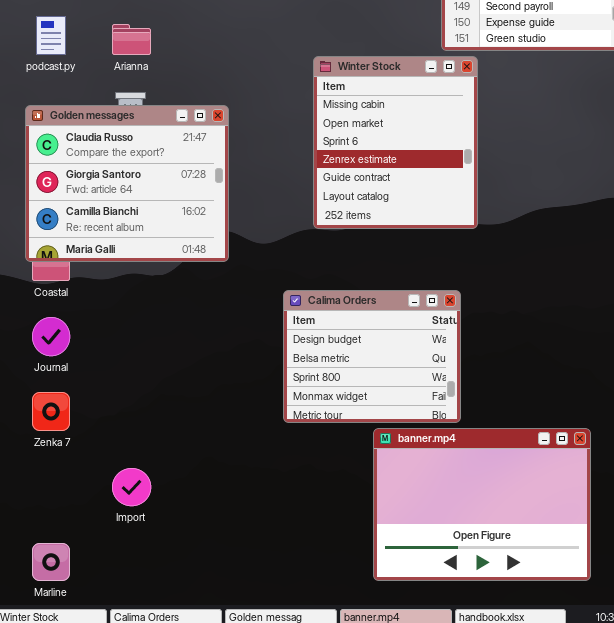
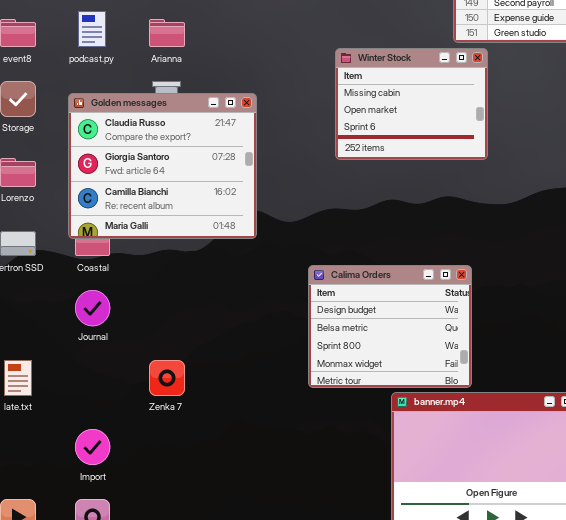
Winter Stock: [313,56,478,229] -> [335,48,488,160], resized
Zenka 7: [32,392,70,431] -> [149,360,185,396], moved
Import: [112,468,151,506] -> [75,429,110,465], moved

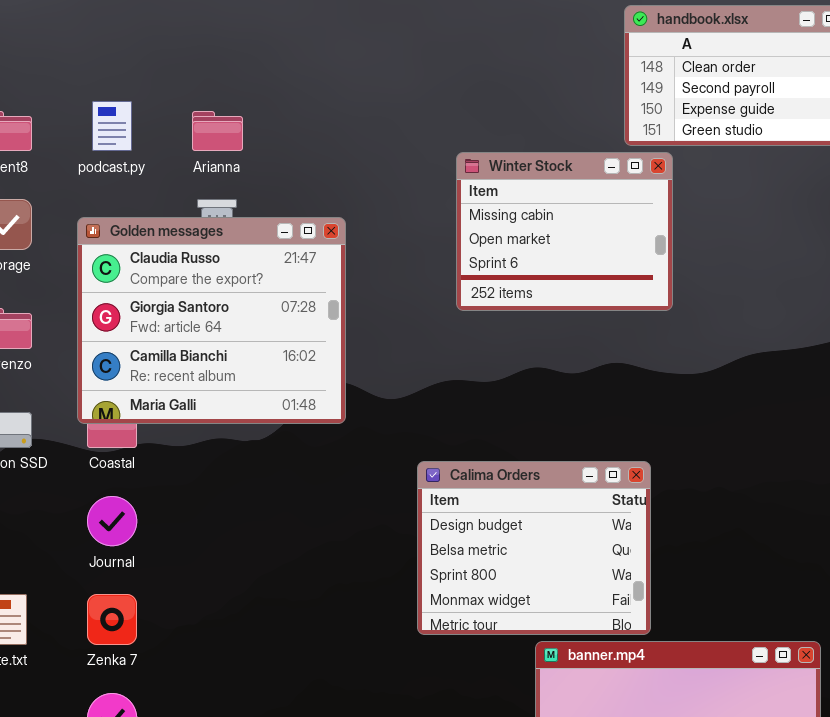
Zenka 7: [149,360,185,396] -> [87,594,137,645], moved

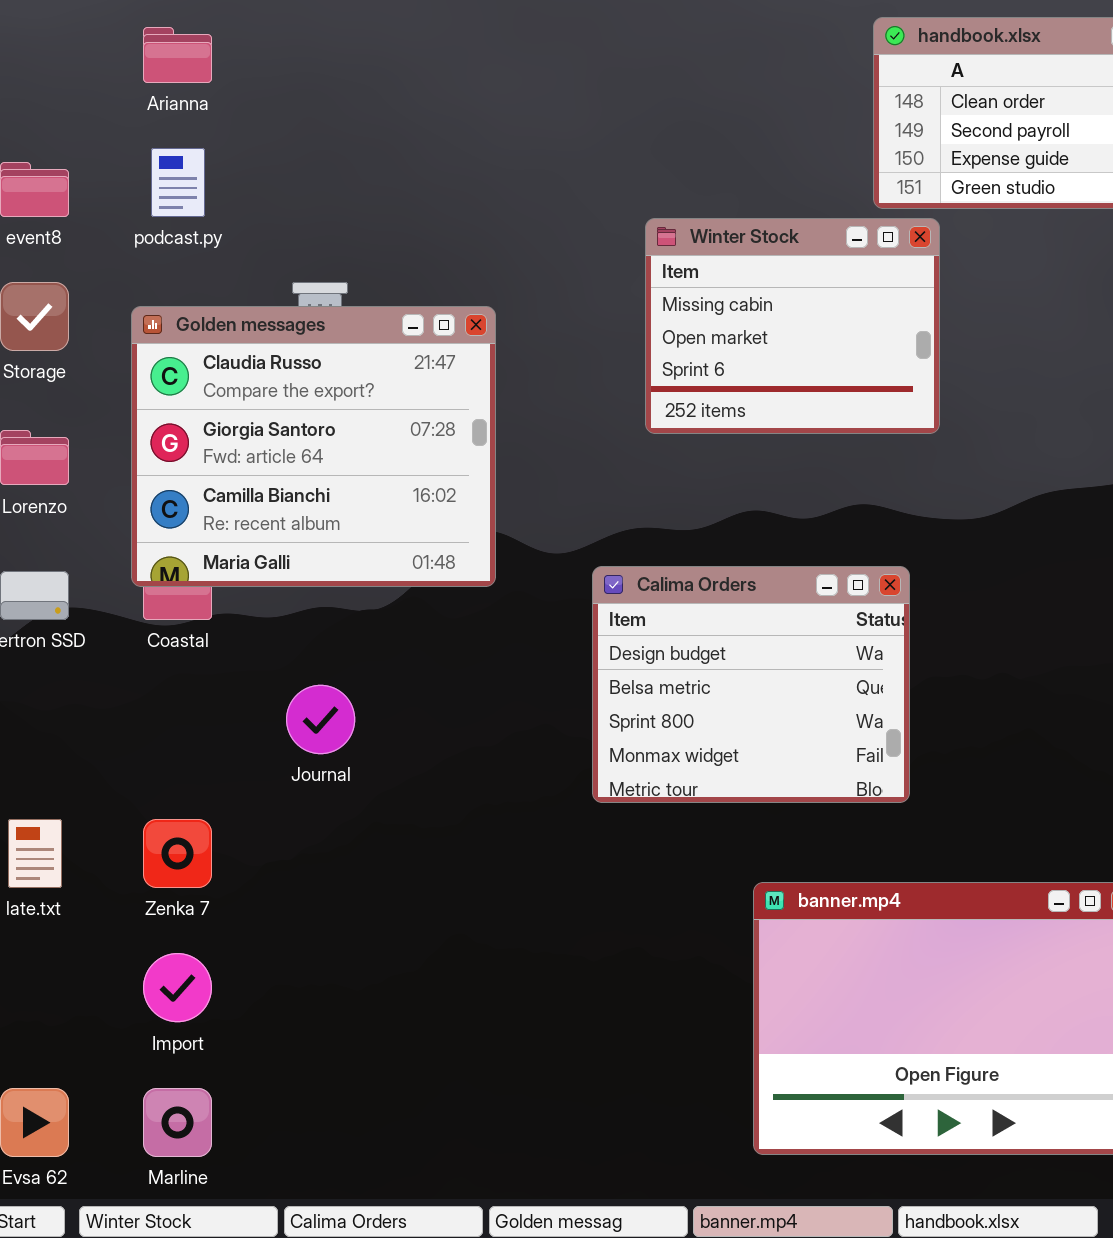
Arianna: [192,111,243,151] -> [143,27,212,83], moved
Calima Orders: [417,461,651,635] -> [592,566,910,803], moved
Journal: [87,496,137,546] -> [286,685,355,754], moved

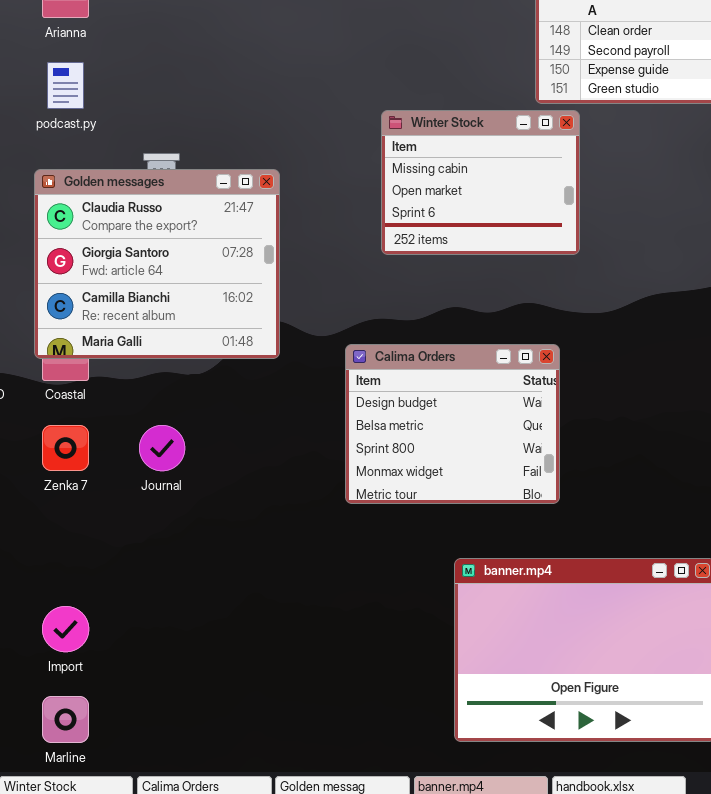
Zenka 7: [143,819,212,888] -> [42,425,89,471], moved

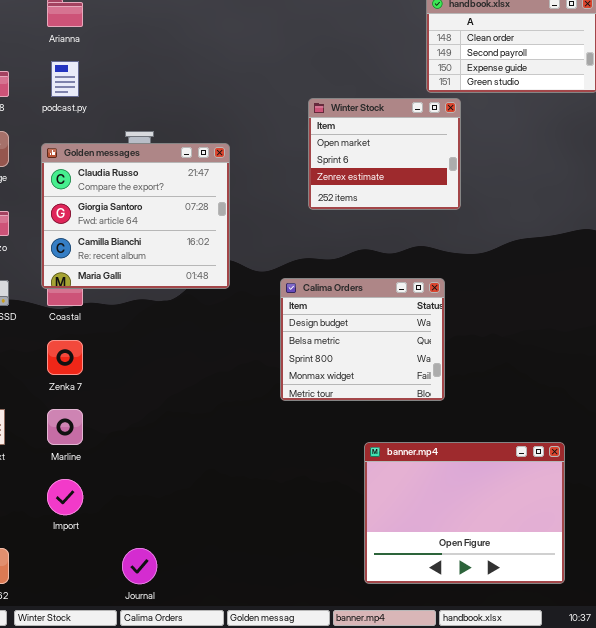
Winter Stock: [381,110,580,255] -> [308,98,461,210], scrolled down 1 row
Journal: [139,425,185,471] -> [122,548,157,584], moved
Marline: [42,696,89,743] -> [47,409,83,445], moved

